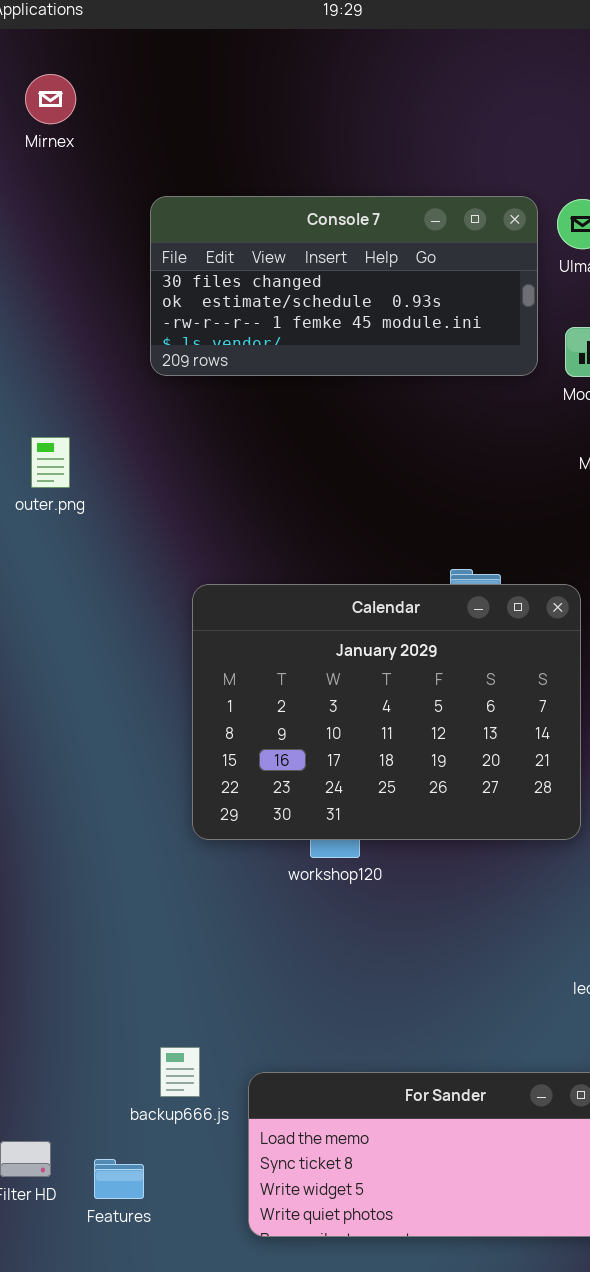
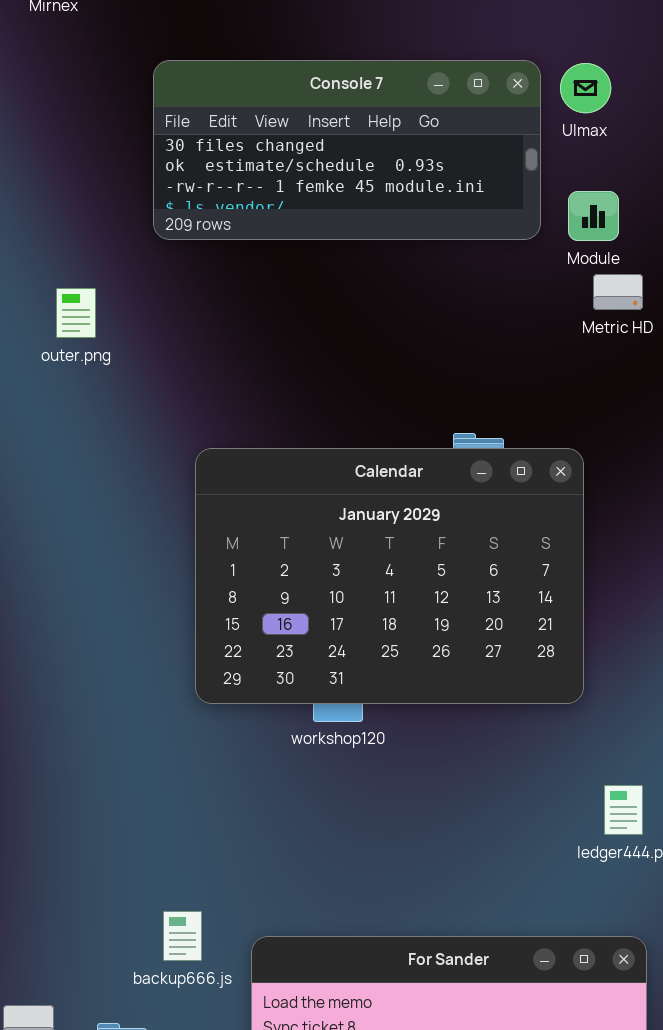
outer.png: [31,437,70,488] -> [56,288,96,338], moved

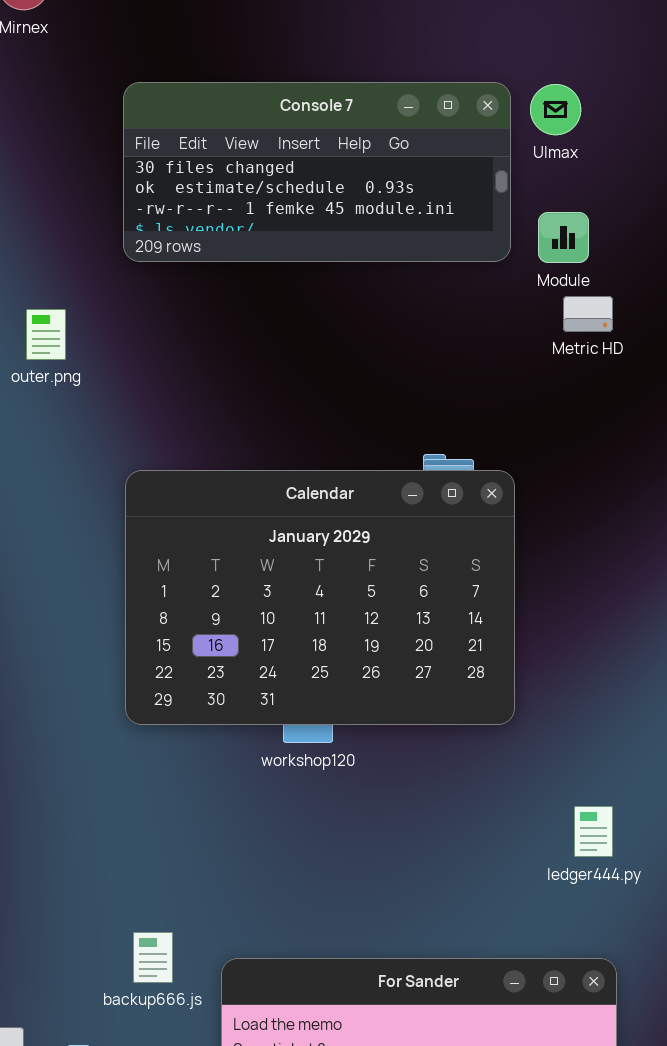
Calendar: [195,448,584,704] -> [125,470,515,725], moved

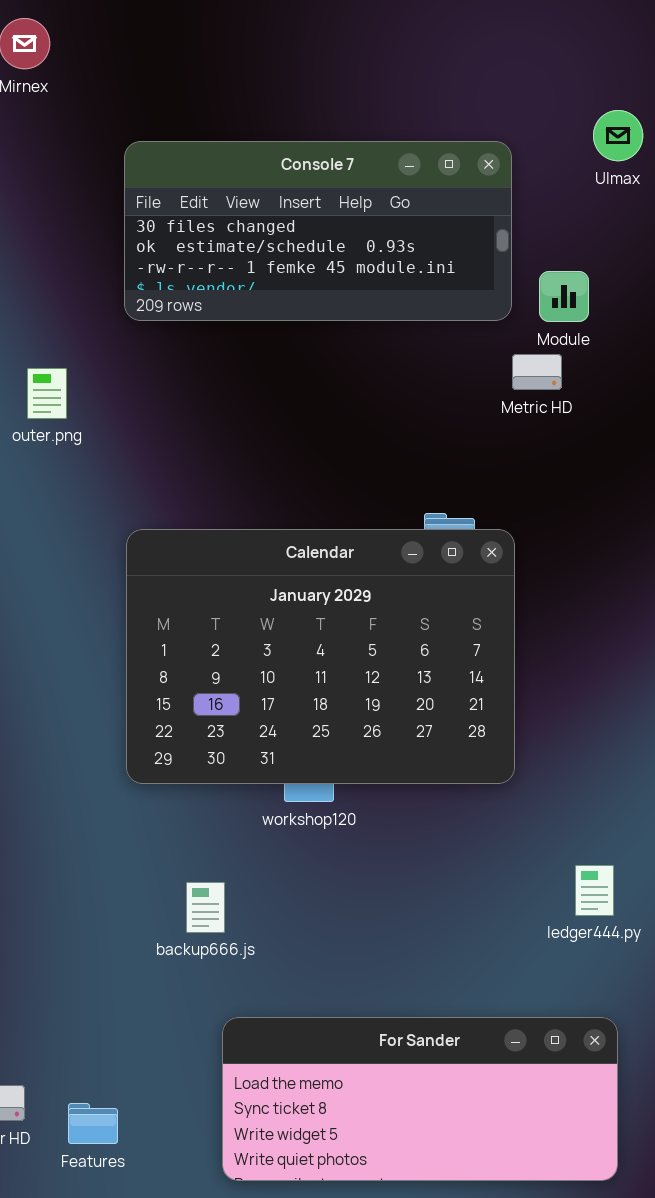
Ulmax: [530,84,581,135] -> [593,110,643,161], moved
Metric HD: [563,296,613,332] -> [512,354,562,390], moved
backup666.js: [133,932,173,983] -> [186,882,225,933], moved

